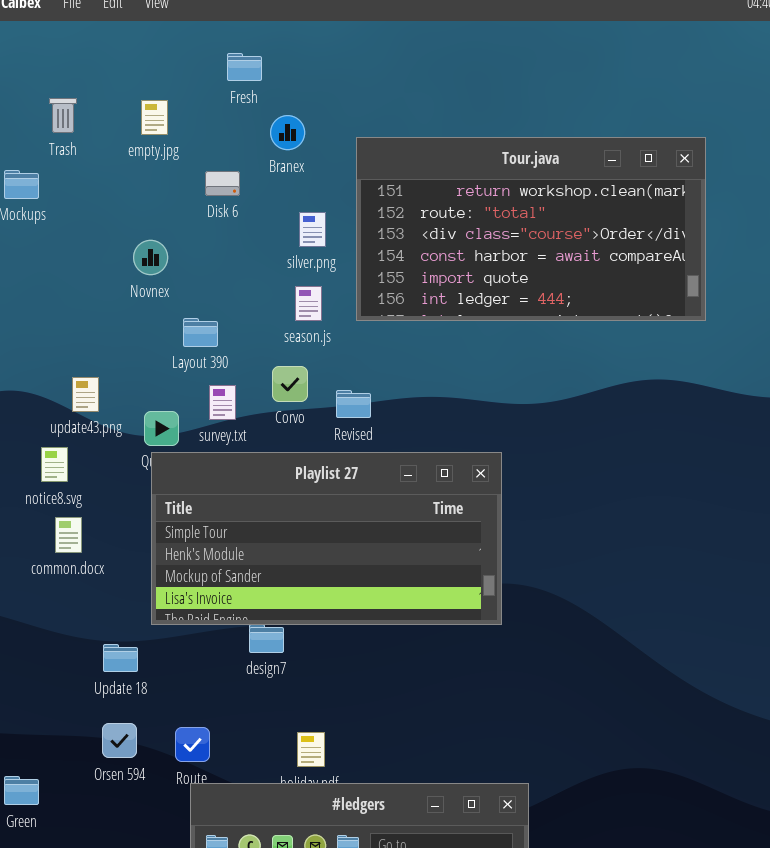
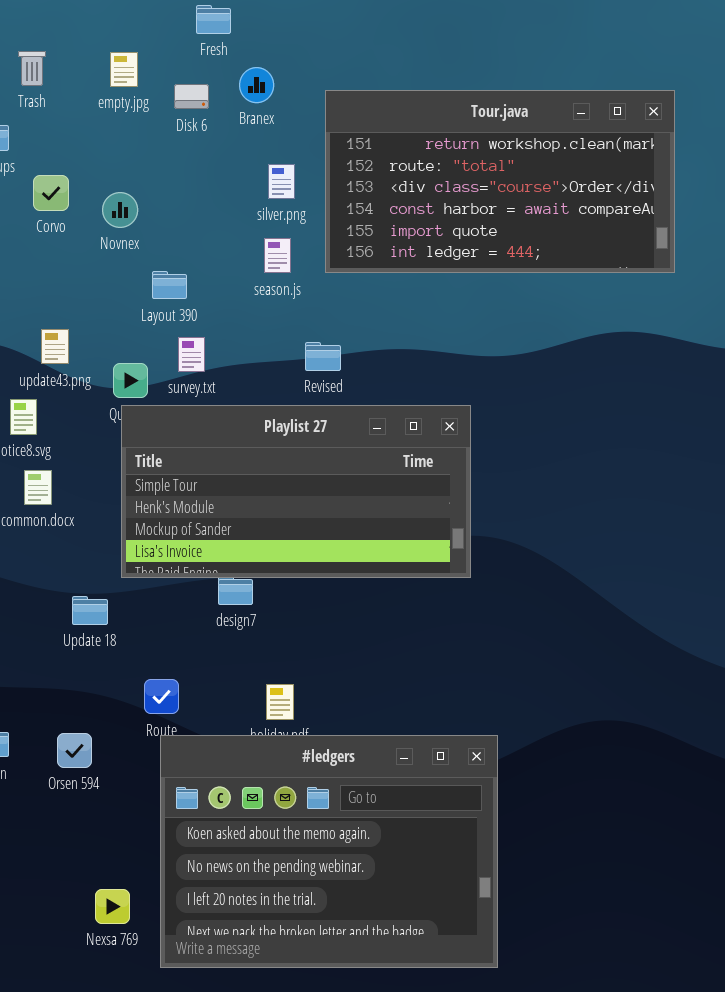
Disk 6: [205,171,240,196] -> [174,84,209,109], moved
Corvo: [272,366,308,402] -> [33,175,69,211], moved
Orsen 594: [102,723,137,758] -> [57,733,92,768], moved

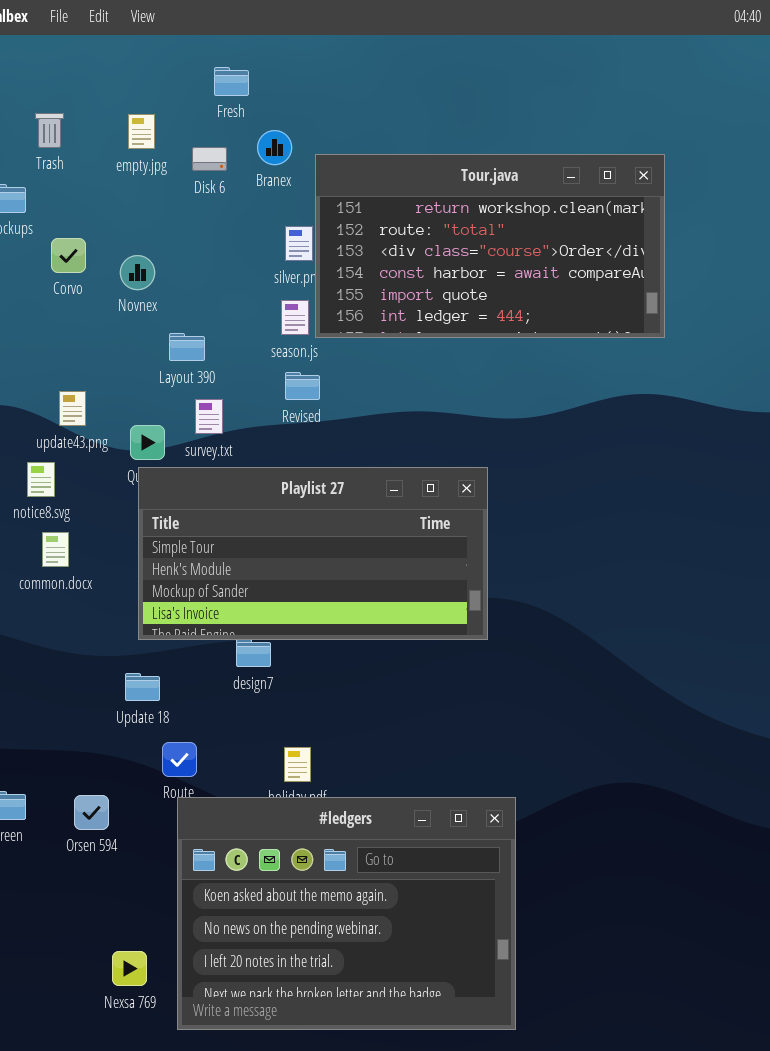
Tour.java: [325,90,675,273] -> [315,154,665,338], moved
Revised: [305,342,341,371] -> [285,372,320,400], moved
Update 18: [72,596,108,625] -> [125,673,160,701], moved

